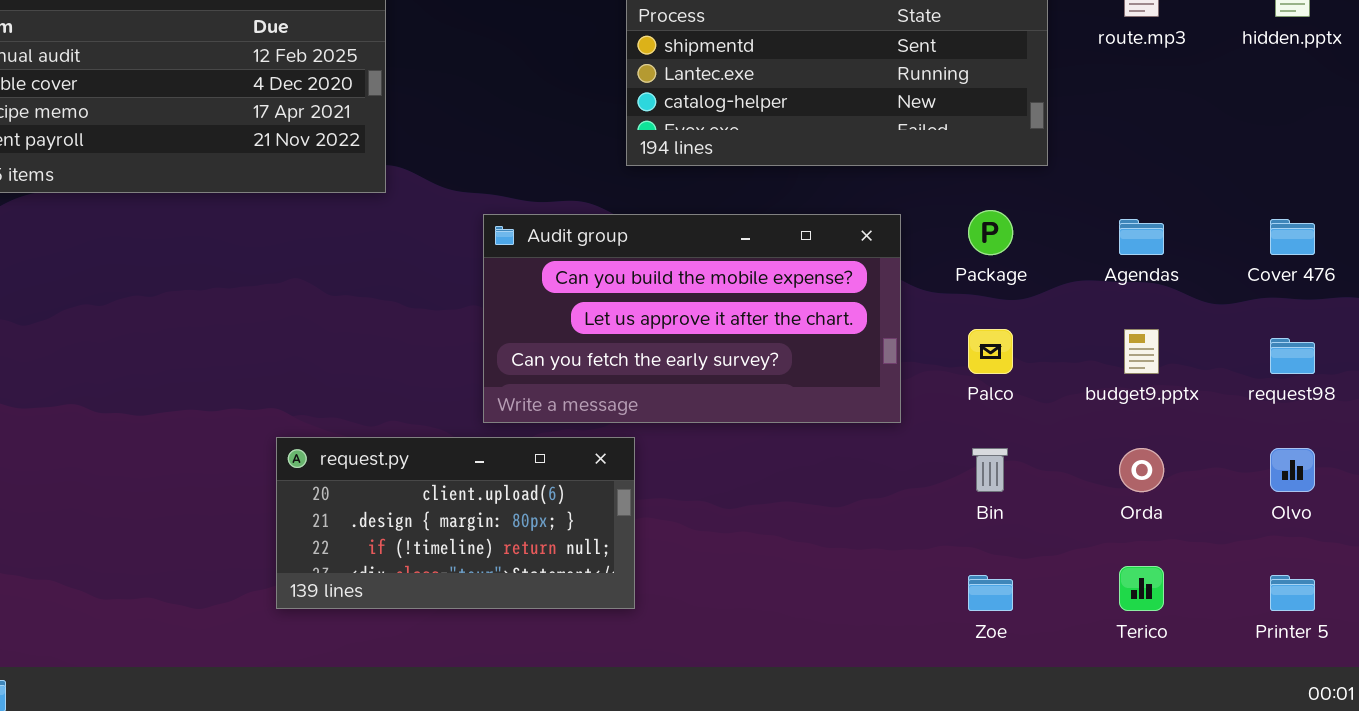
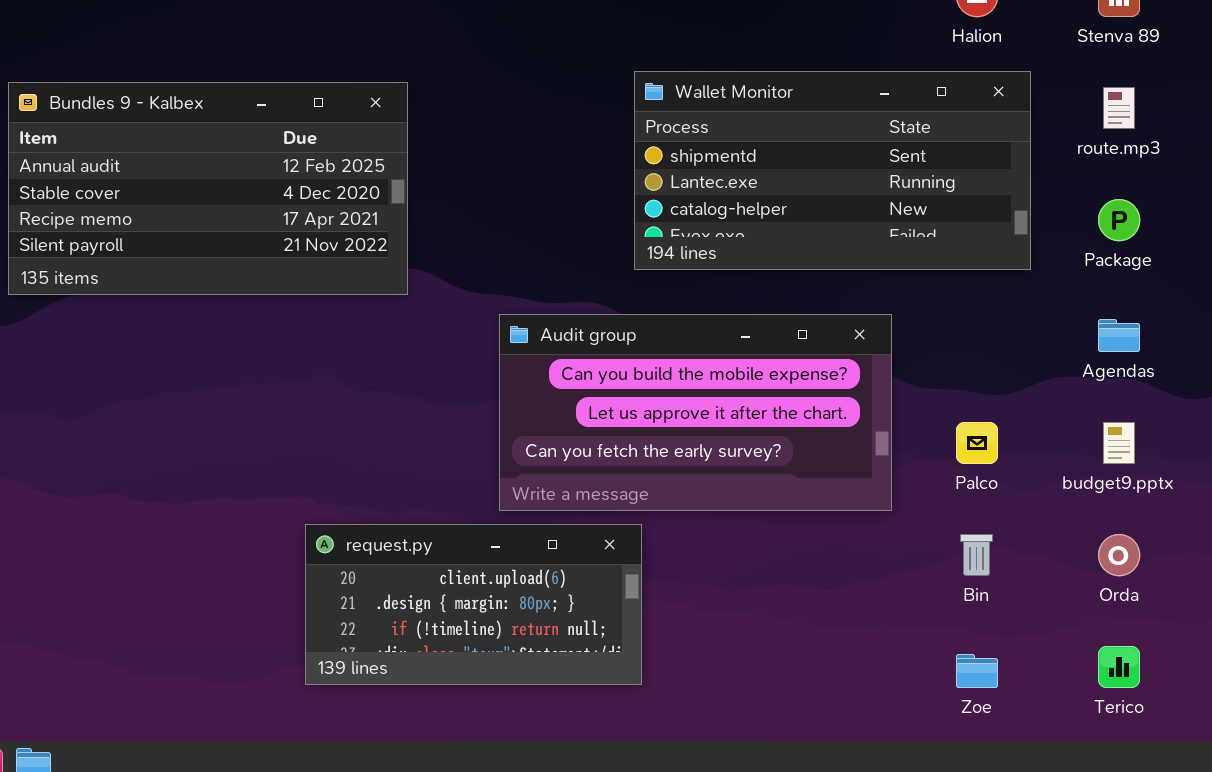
Package: [968,210,1013,255] -> [1098,199,1140,241], moved

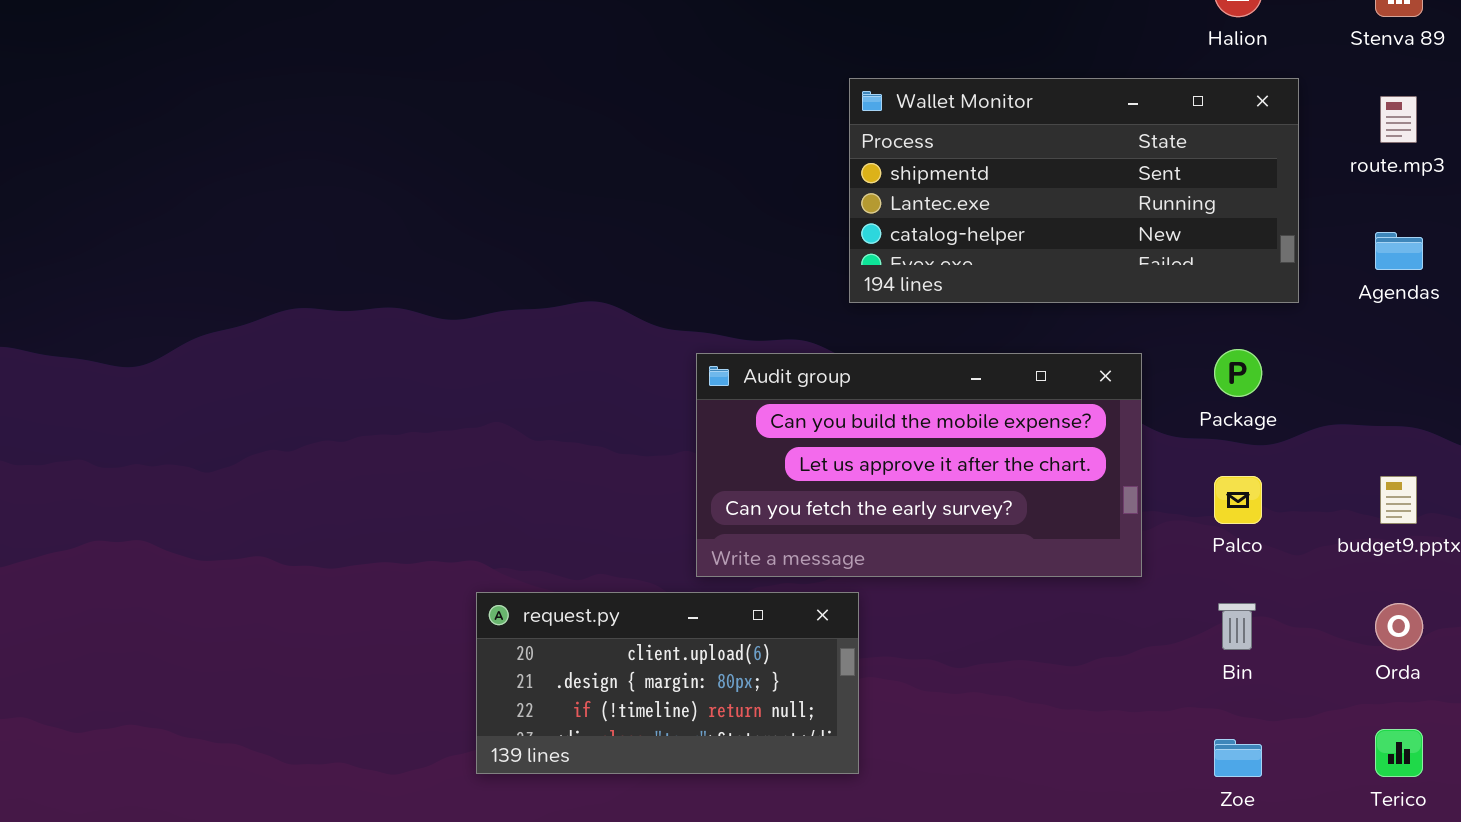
Bundles 9 - Kalbex: [8,82,408,295] -> none, closed
Package: [1098,199,1140,241] -> [1214,349,1262,397], moved
Agendas: [1098,319,1140,352] -> [1375,232,1423,270], moved

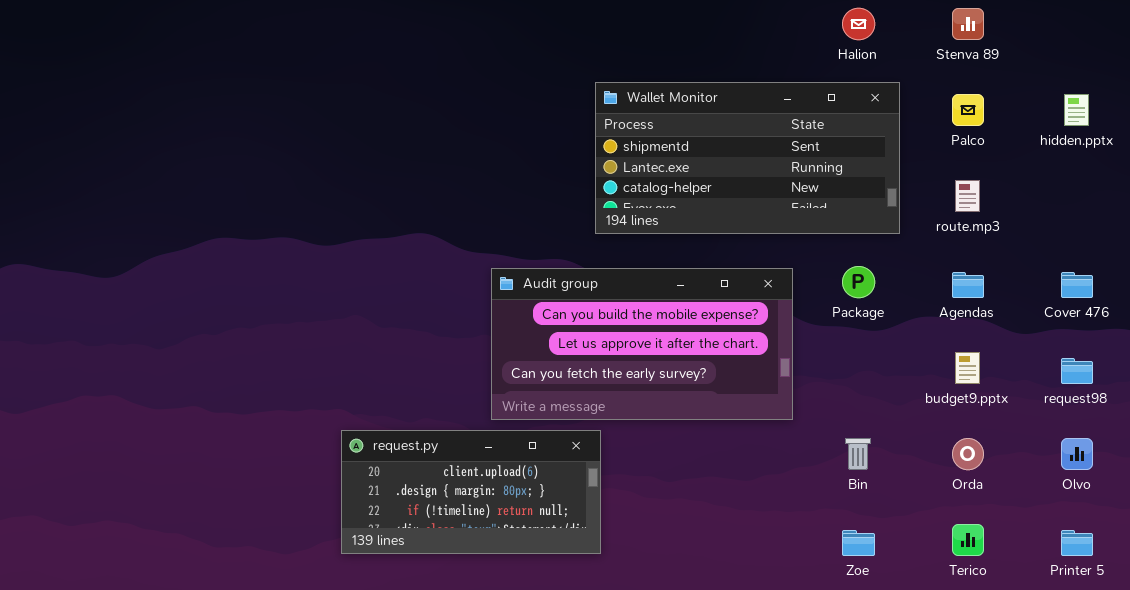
route.mp3: [1380,96,1417,143] -> [955,180,980,212], moved
Agendas: [1375,232,1423,270] -> [952,272,984,298], moved
Palco: [1214,476,1262,524] -> [952,94,984,126], moved

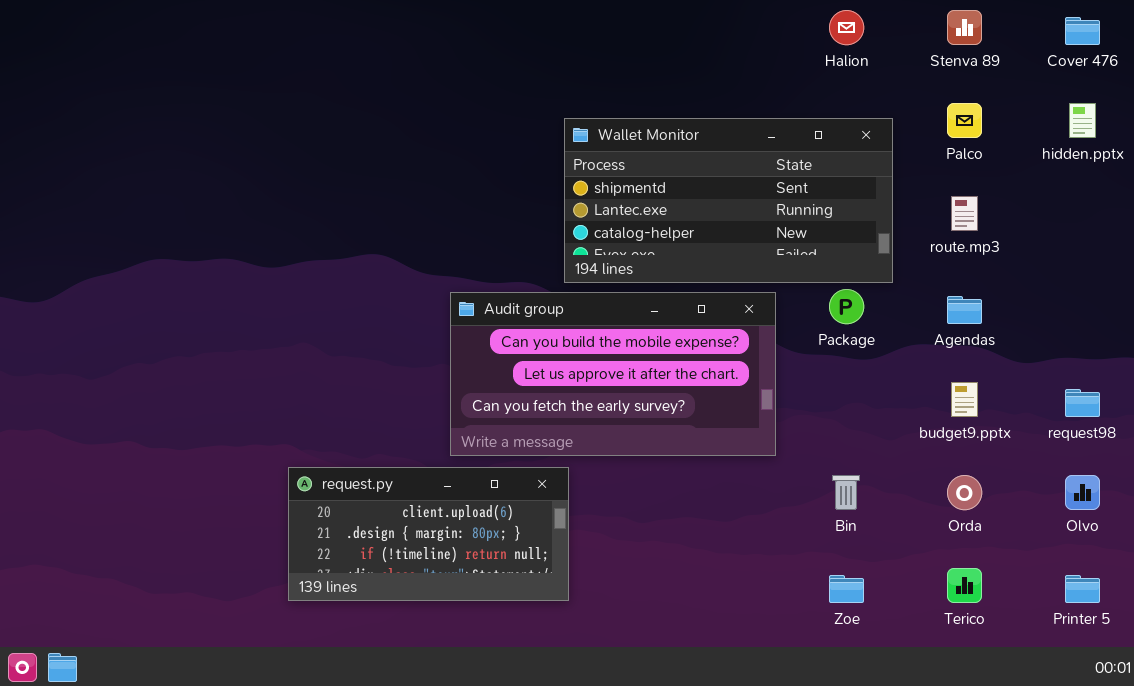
Wallet Monitor: [595,82,900,234] -> [564,118,893,283], moved
Cover 476: [1061,272,1093,298] -> [1065,17,1100,45], moved

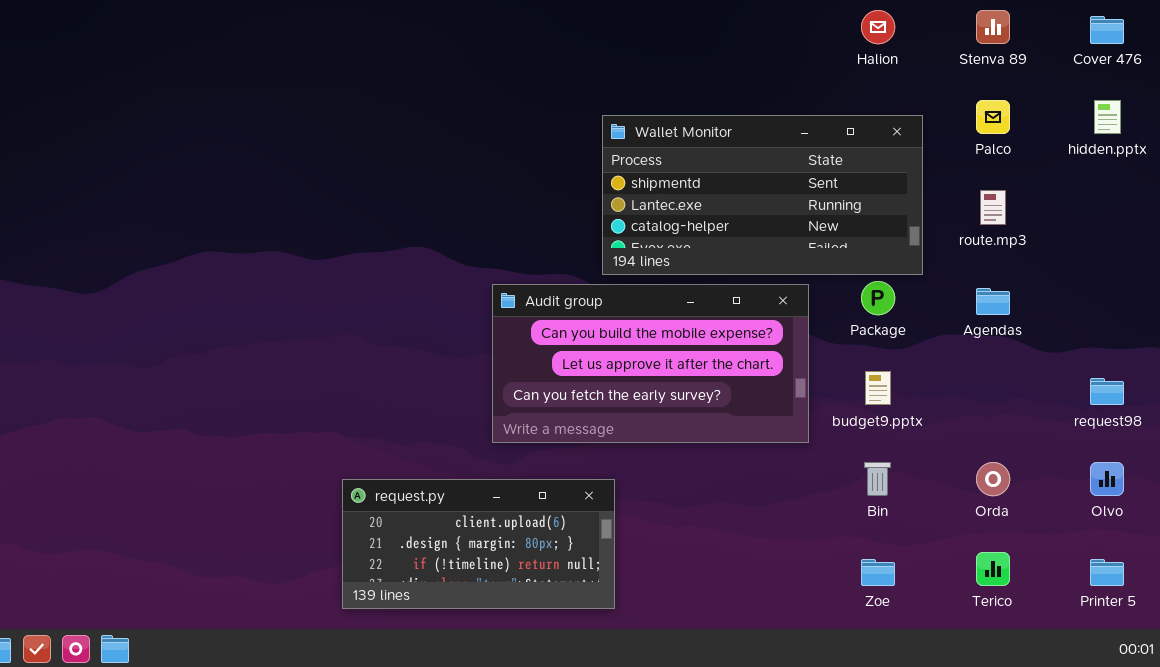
budget9.pptx: [951,382,978,417] -> [865,371,891,405], moved
request.py: [288,467,569,601] -> [342,479,615,609], moved

